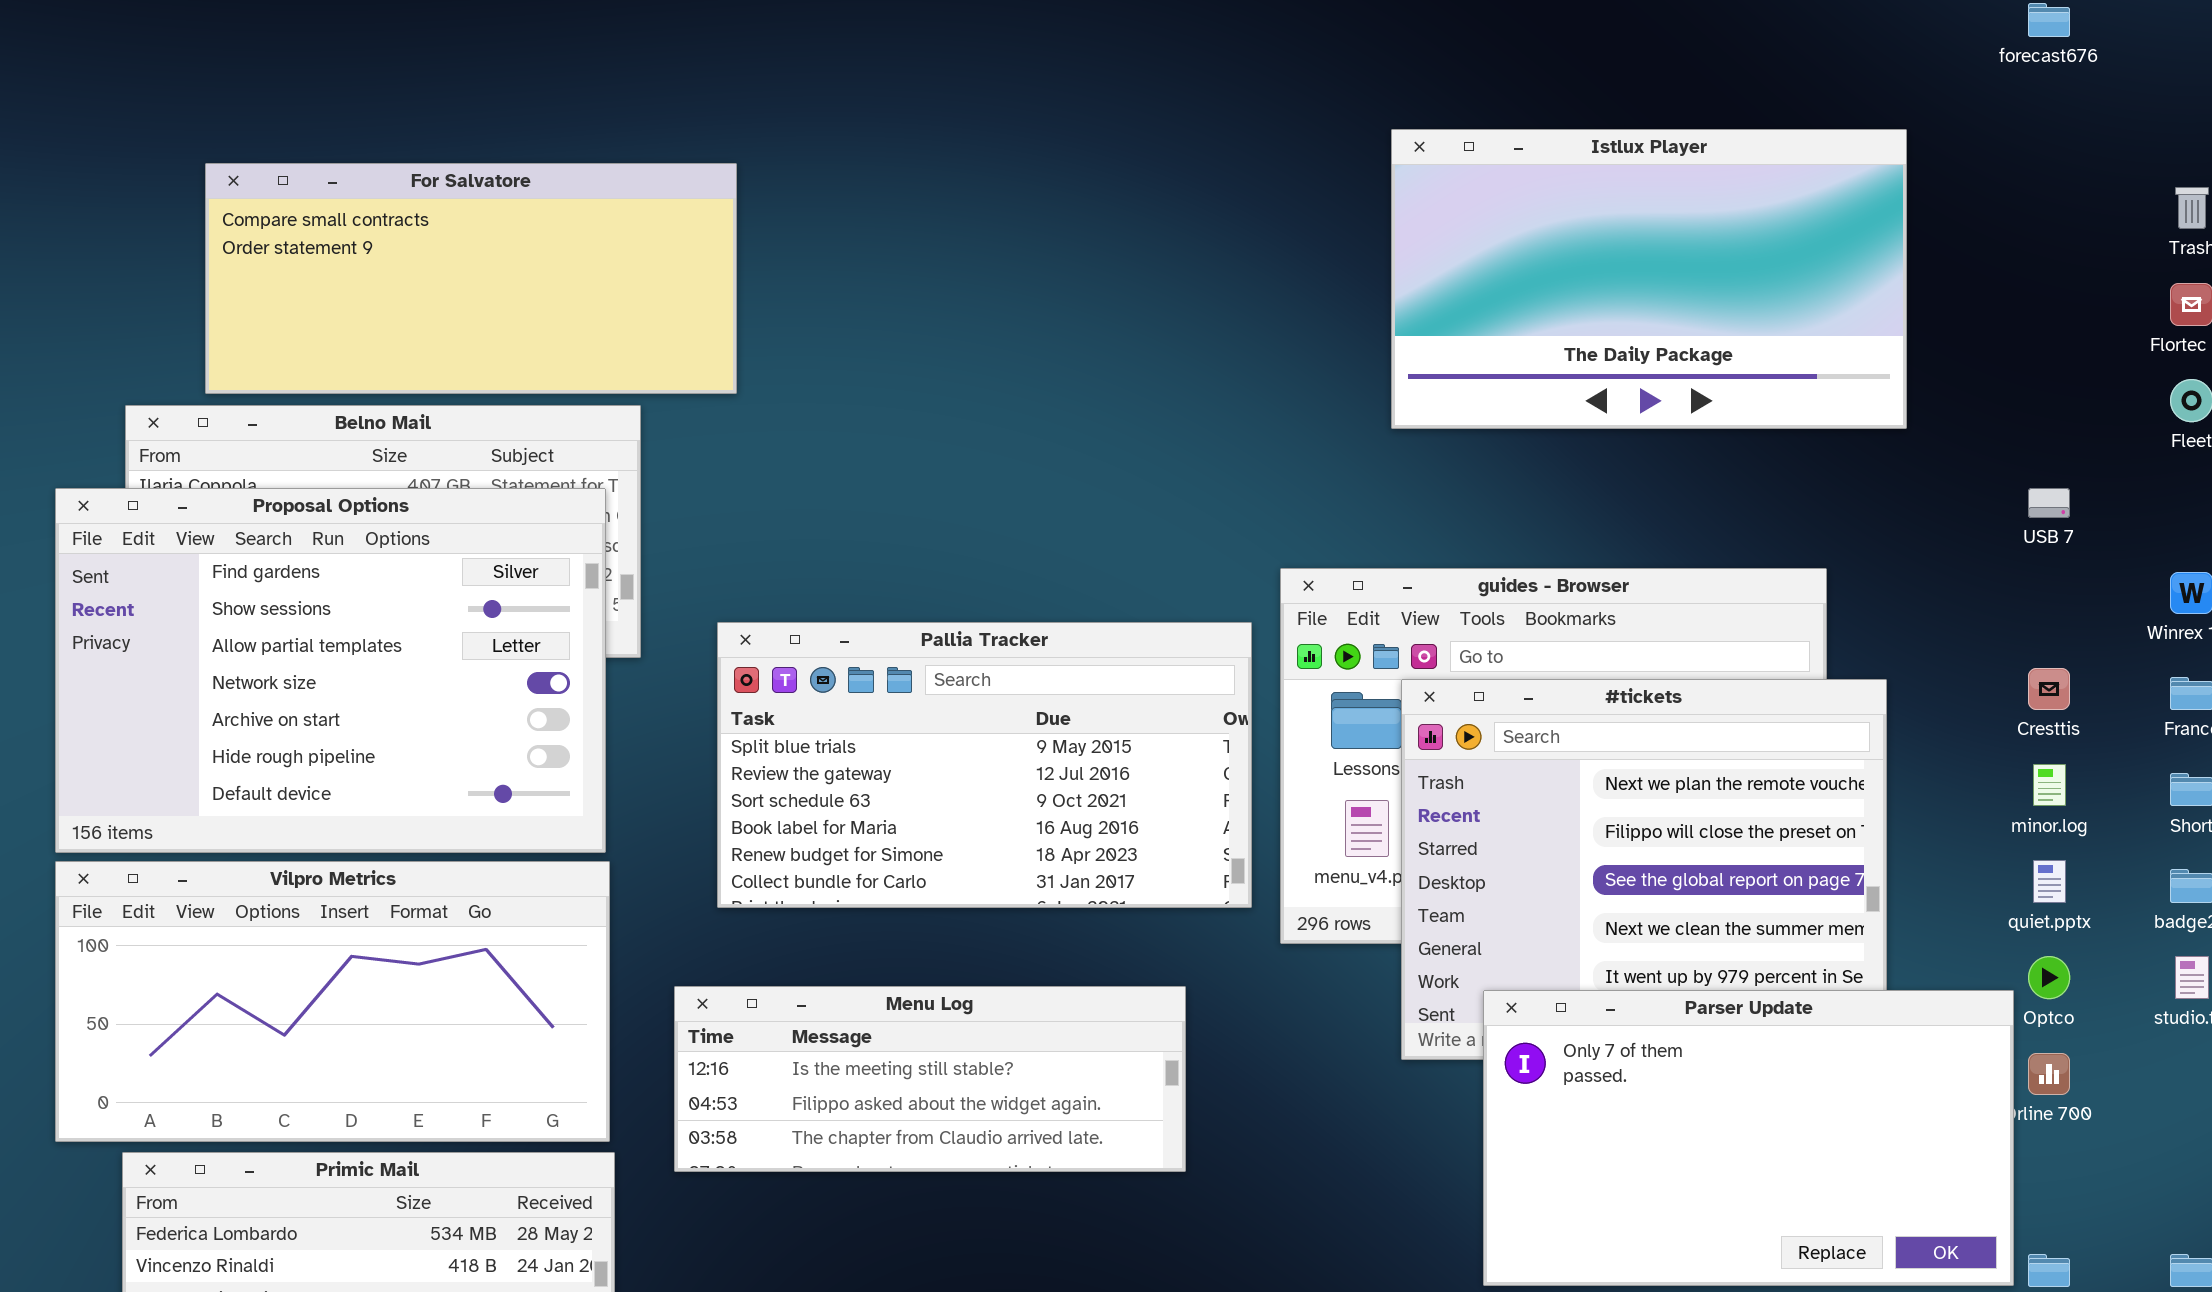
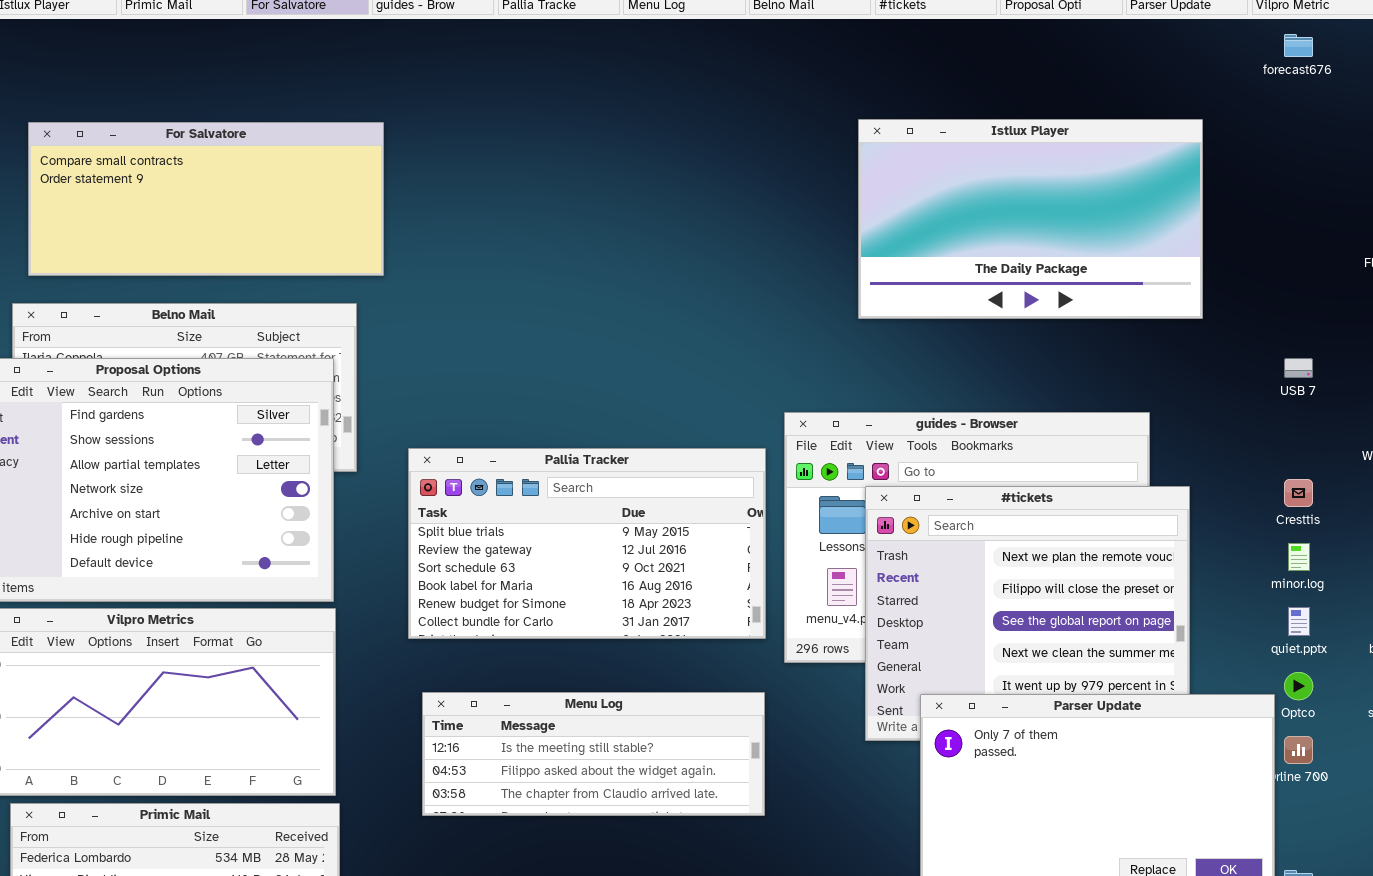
For Salvatore: [205,163,737,394] -> [28,122,384,276], moved
Menu Log: [674,986,1186,1172] -> [422,692,765,816], moved

